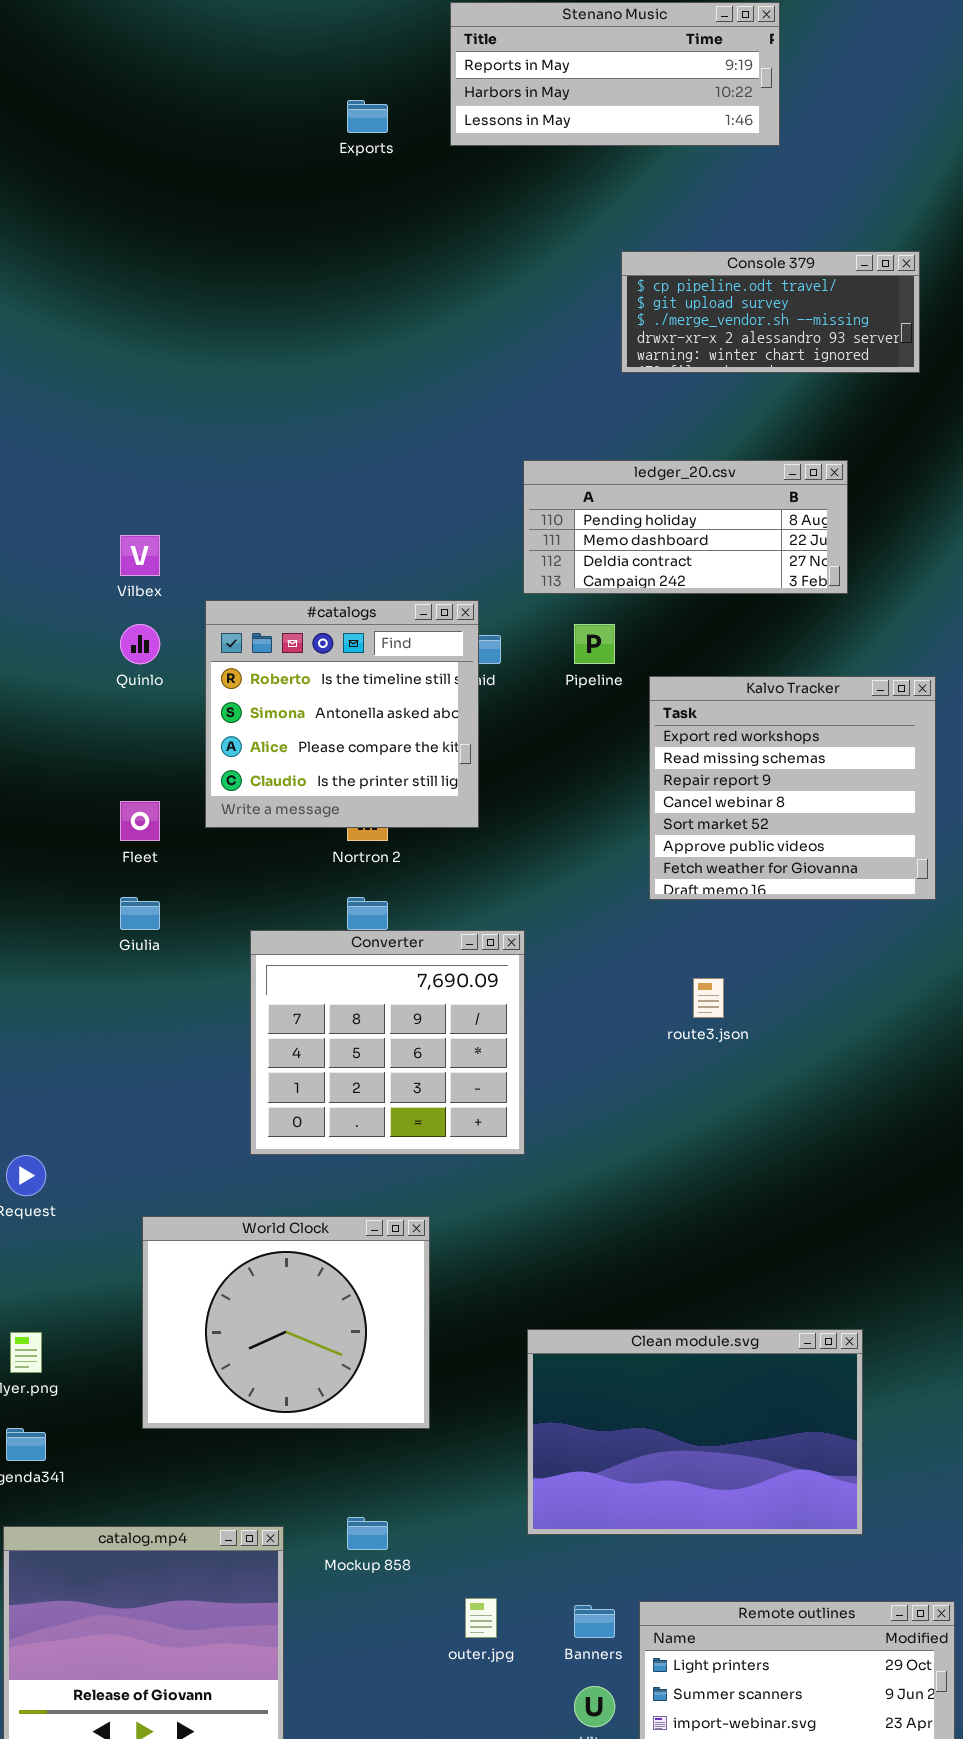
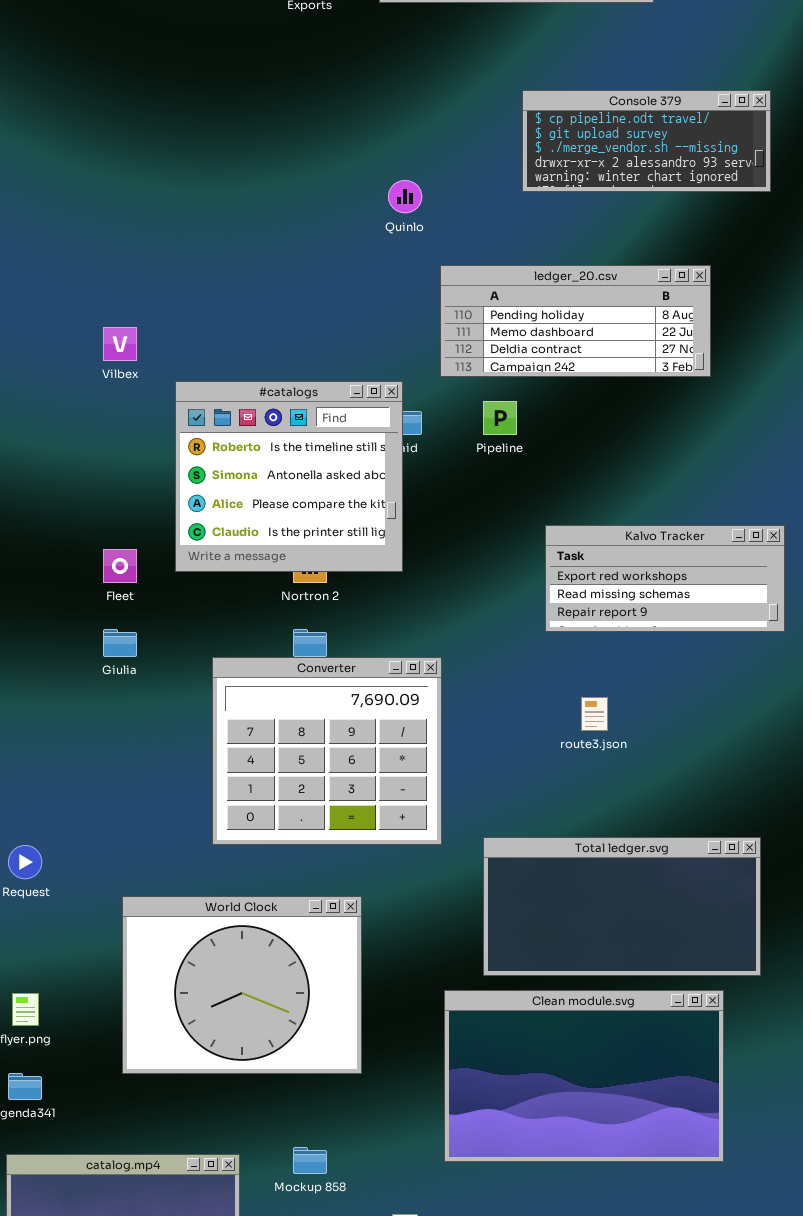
Quinlo: [120,624,160,664] -> [388,180,422,213], moved
Kalvo Tracker: [649,676,936,900] -> [545,525,785,632], resized
Total ledger.svg: none -> [483,837,761,976], opened

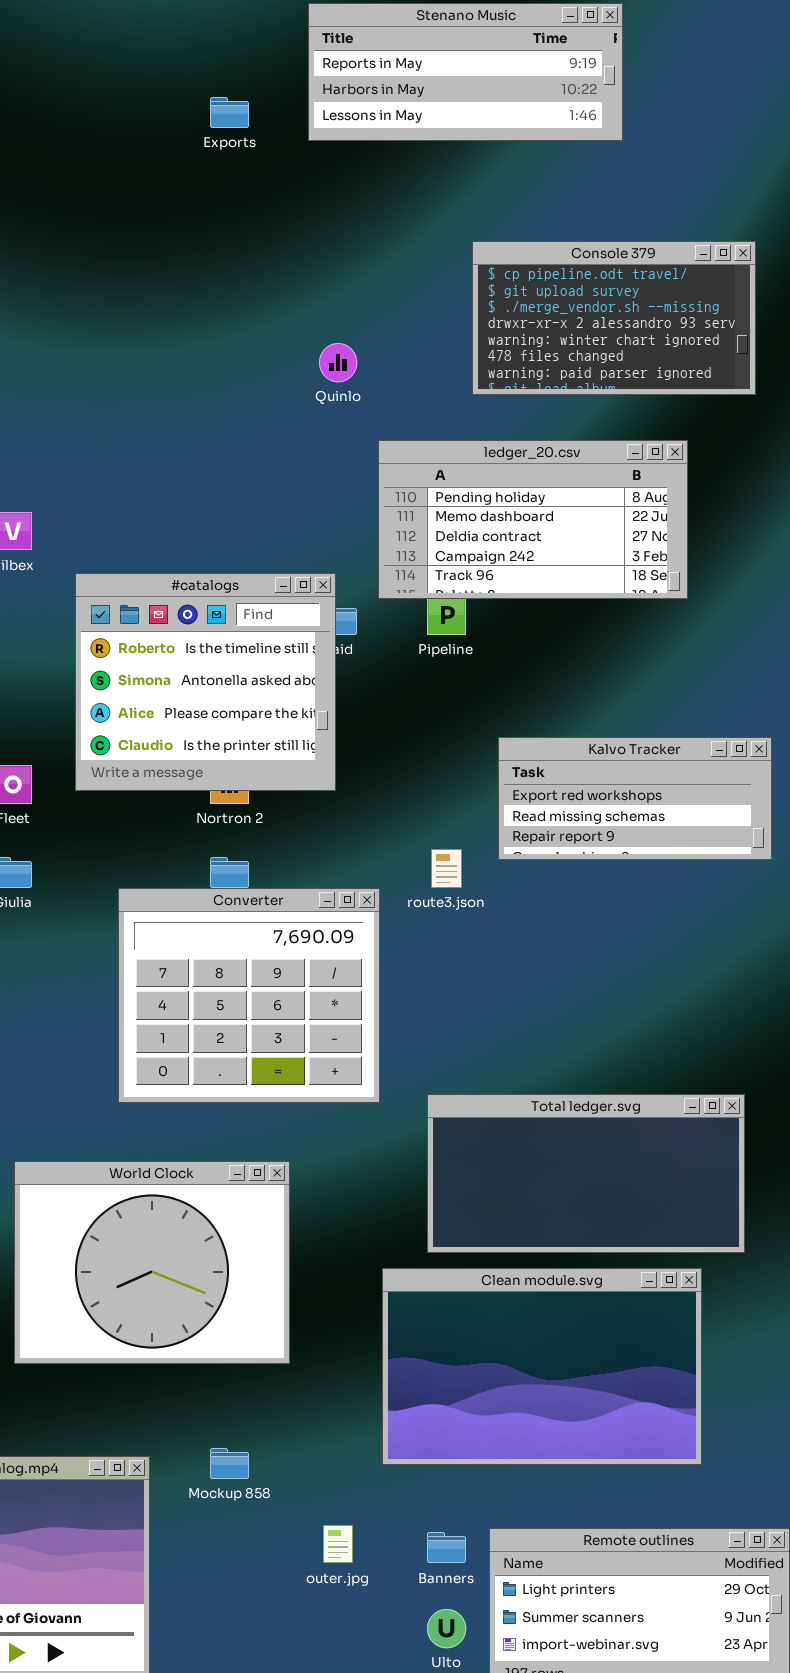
Console 379: [522,90,771,192] -> [472,241,756,395], resized
ledger_20.csv: [440,265,711,377] -> [378,440,688,599], resized
route3.json: [581,697,608,731] -> [431,849,462,888], moved

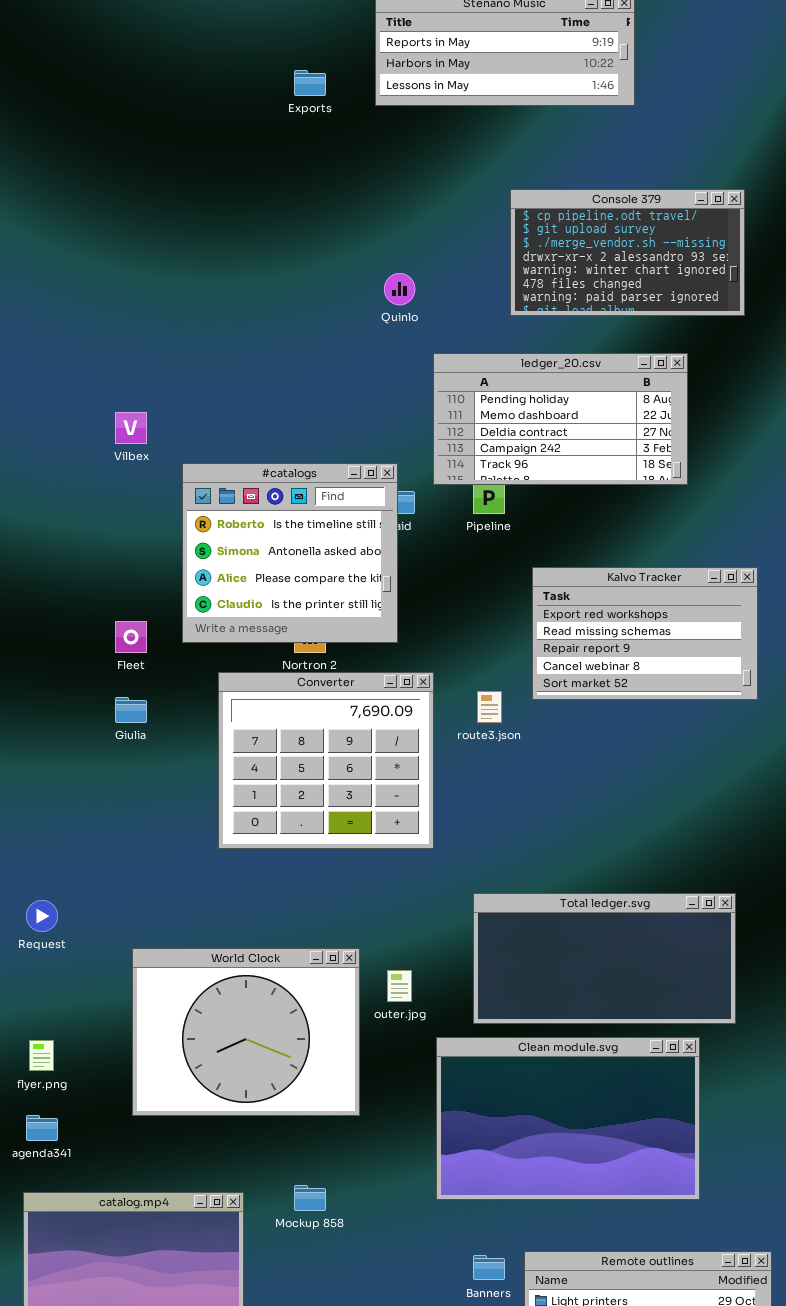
Kalvo Tracker: [498,737,772,860] -> [532,567,758,700], resized
Converter: [118,888,380,1103] -> [218,672,434,849], moved
outer.jpg: [323,1525,353,1563] -> [387,970,412,1002], moved

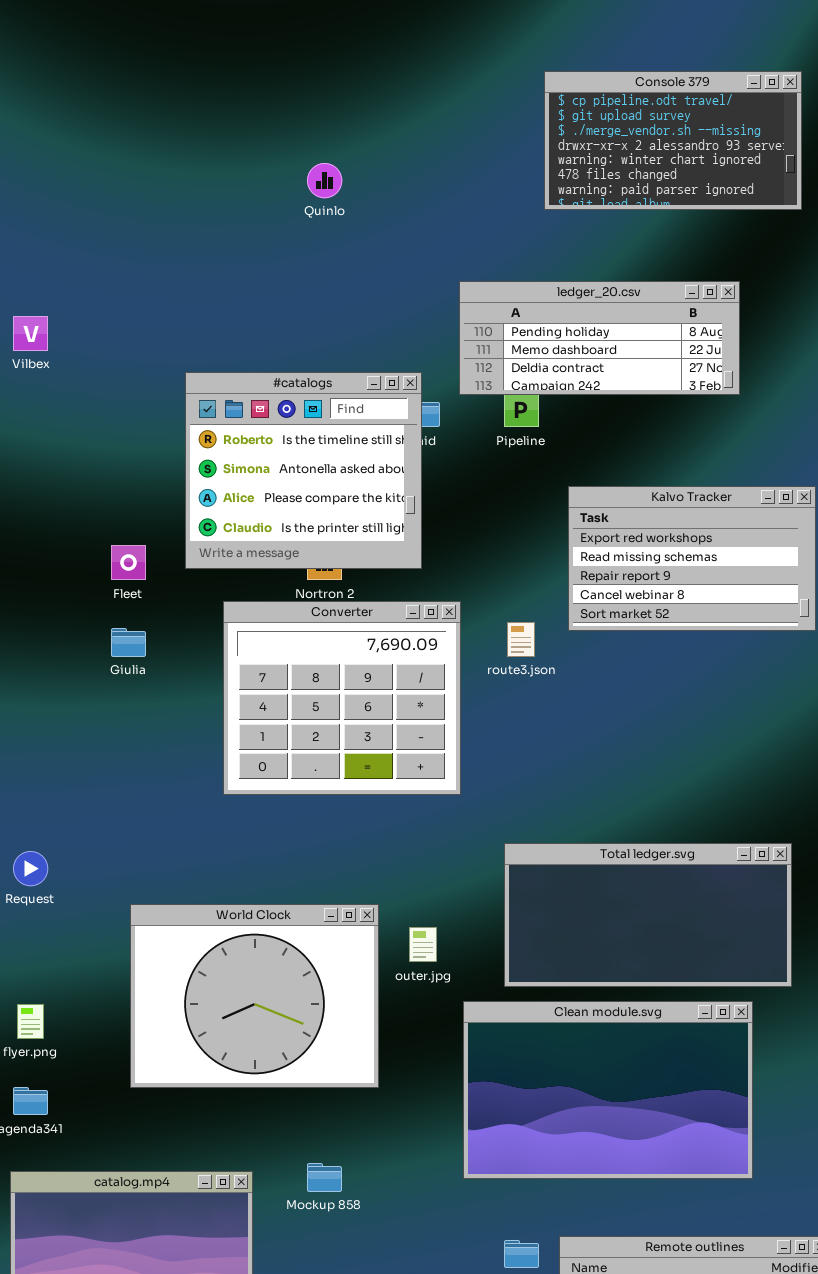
Quinlo: [384,273,415,305] -> [307,163,342,198], moved
ledger_20.csv: [433,353,688,485] -> [459,281,740,395], resized
Vilbex: [115,412,147,444] -> [13,316,48,351], moved

